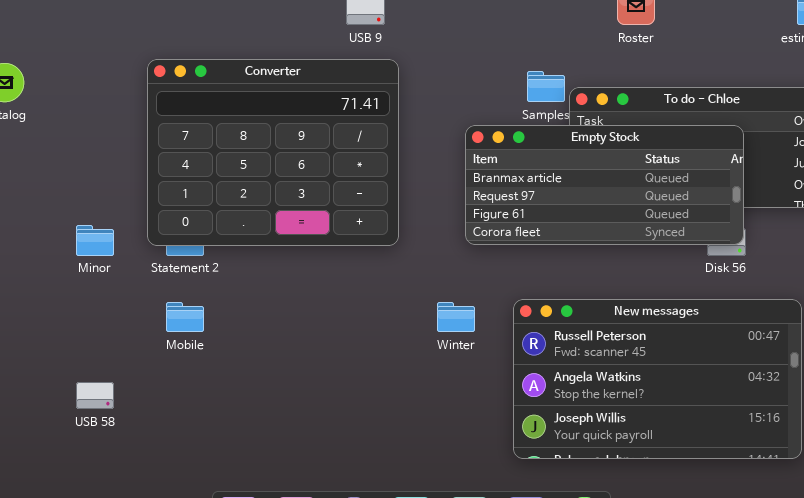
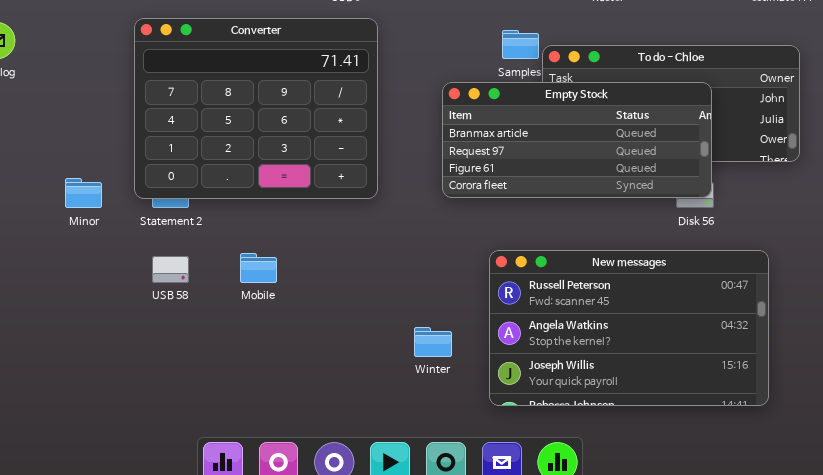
Mobile: [166,302,204,332] -> [240,253,277,283], moved
Winter: [437,302,475,332] -> [414,327,452,357], moved
USB 58: [76,382,114,409] -> [152,256,189,283], moved

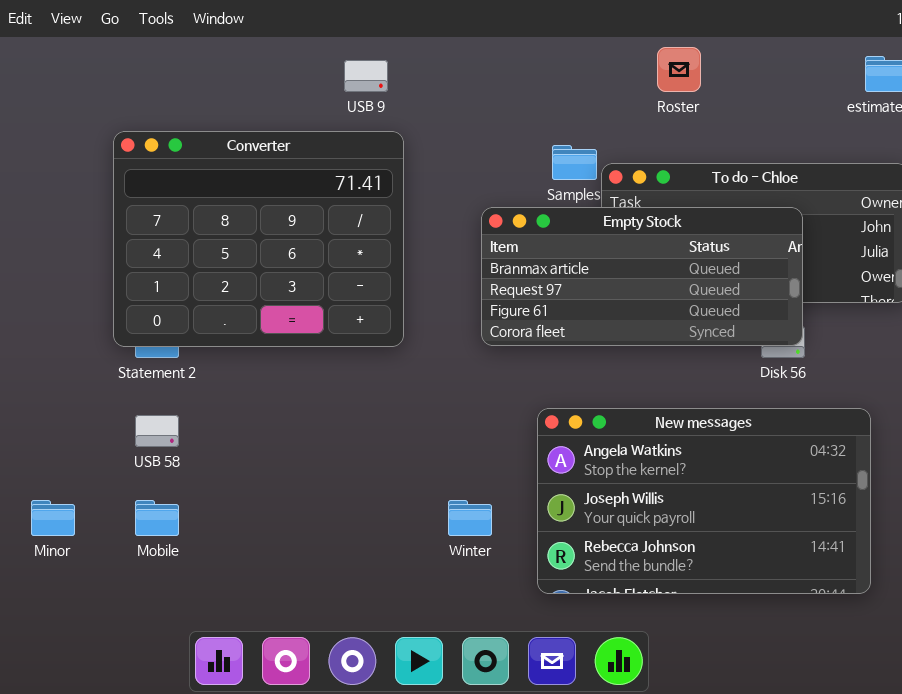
Minor: [65,178,102,208] -> [31,500,75,536], moved
New messages: [489,250,769,406] -> [537,408,871,594], scrolled down 1 row
Mobile: [240,253,277,283] -> [135,500,179,536], moved

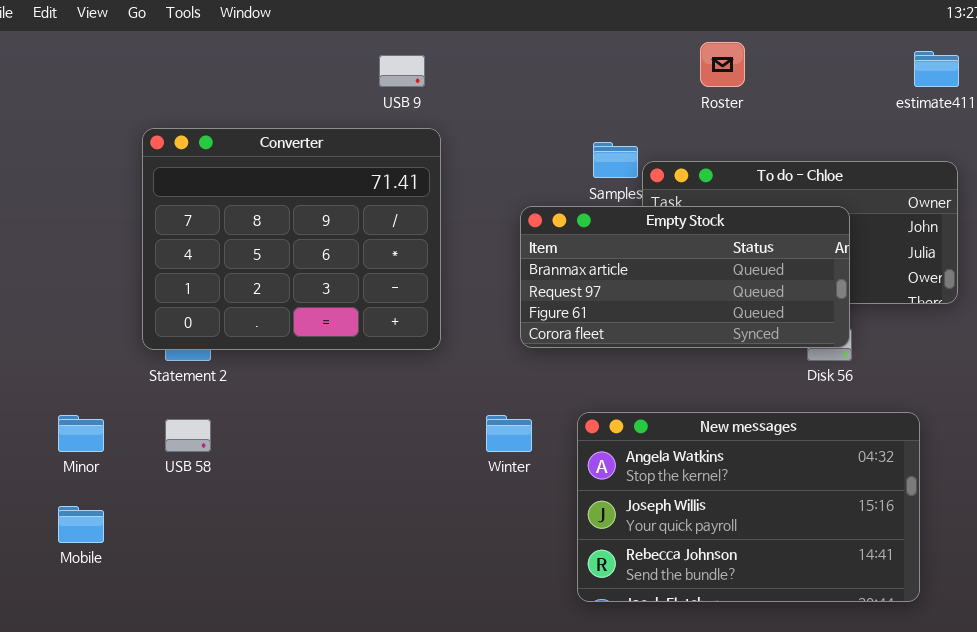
Minor: [31,500,75,536] -> [58,415,104,452], moved
Mobile: [135,500,179,536] -> [58,506,104,543], moved
Winter: [448,500,492,536] -> [486,415,532,452], moved

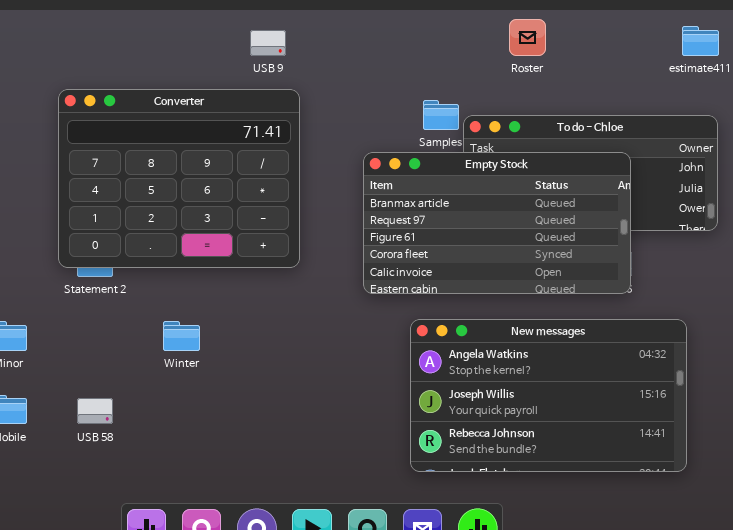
Empty Stock: [520,206,850,348] -> [363,152,631,294], resized
Winter: [486,415,532,452] -> [163,321,200,351], moved
USB 58: [165,419,211,452] -> [77,398,113,424], moved

